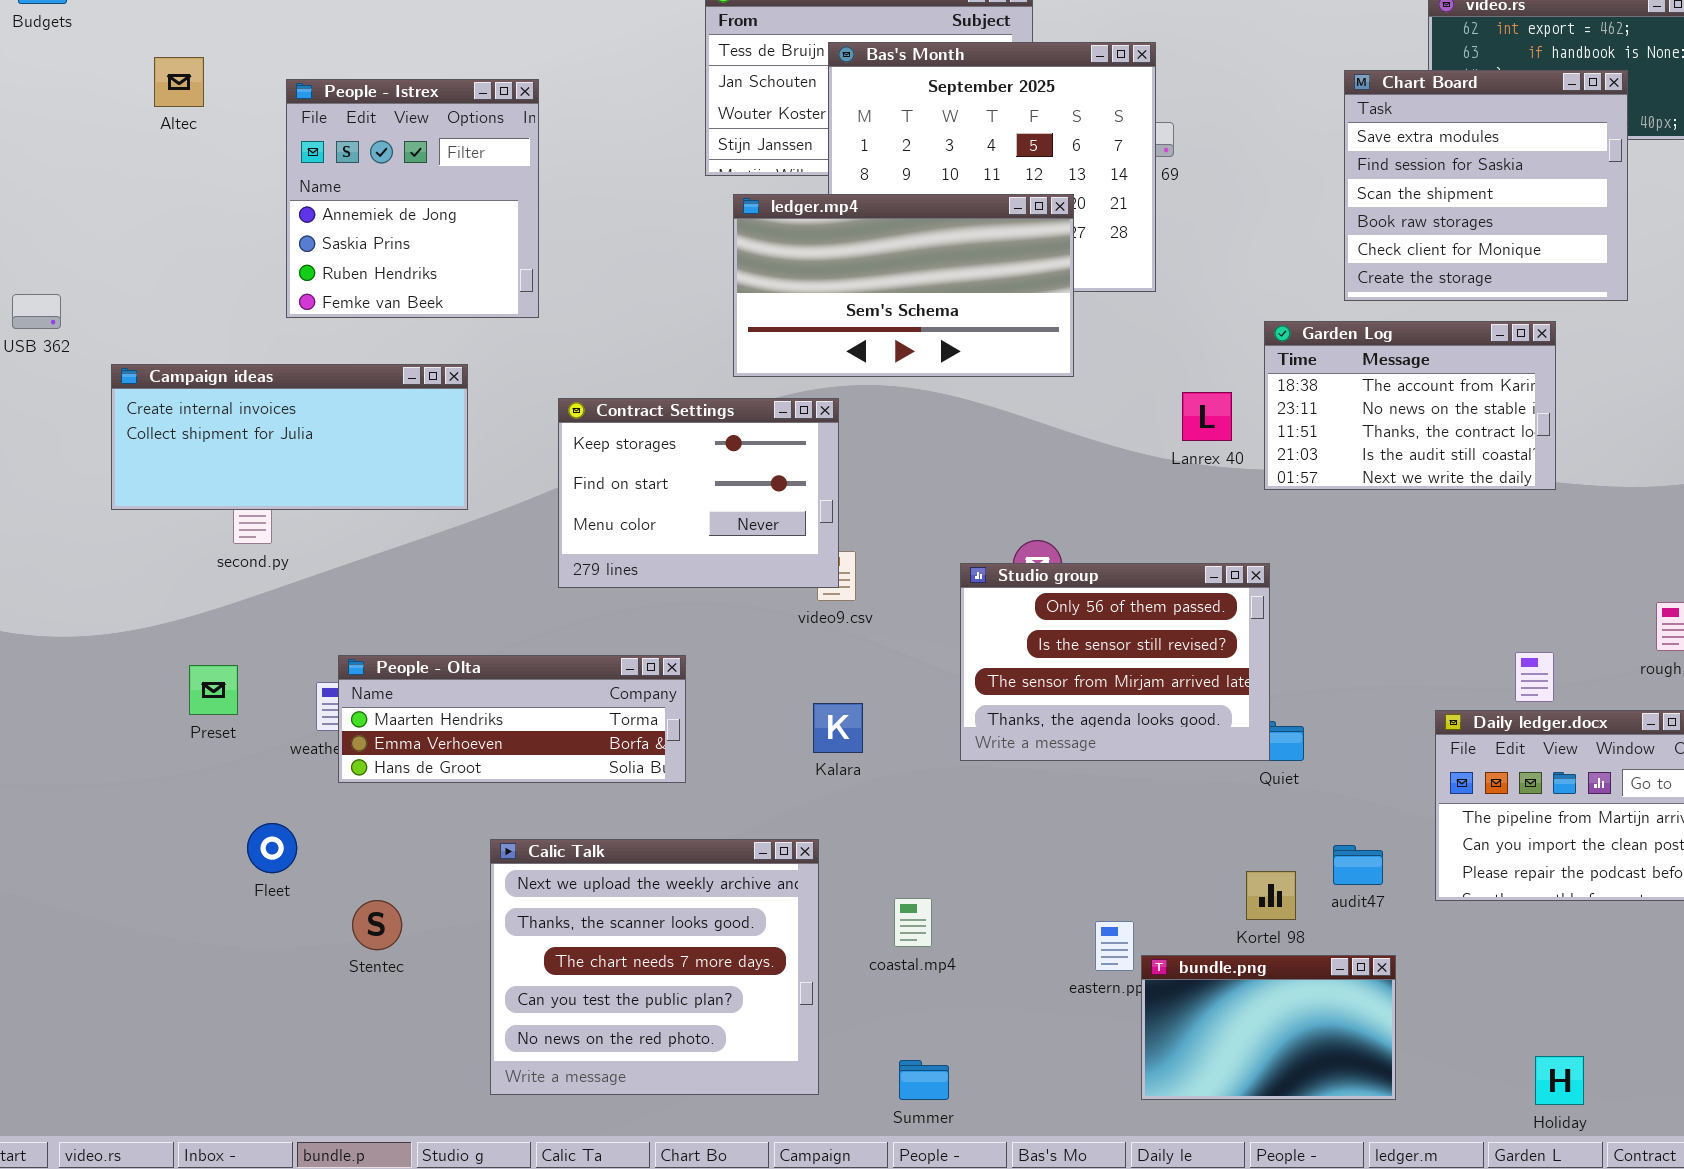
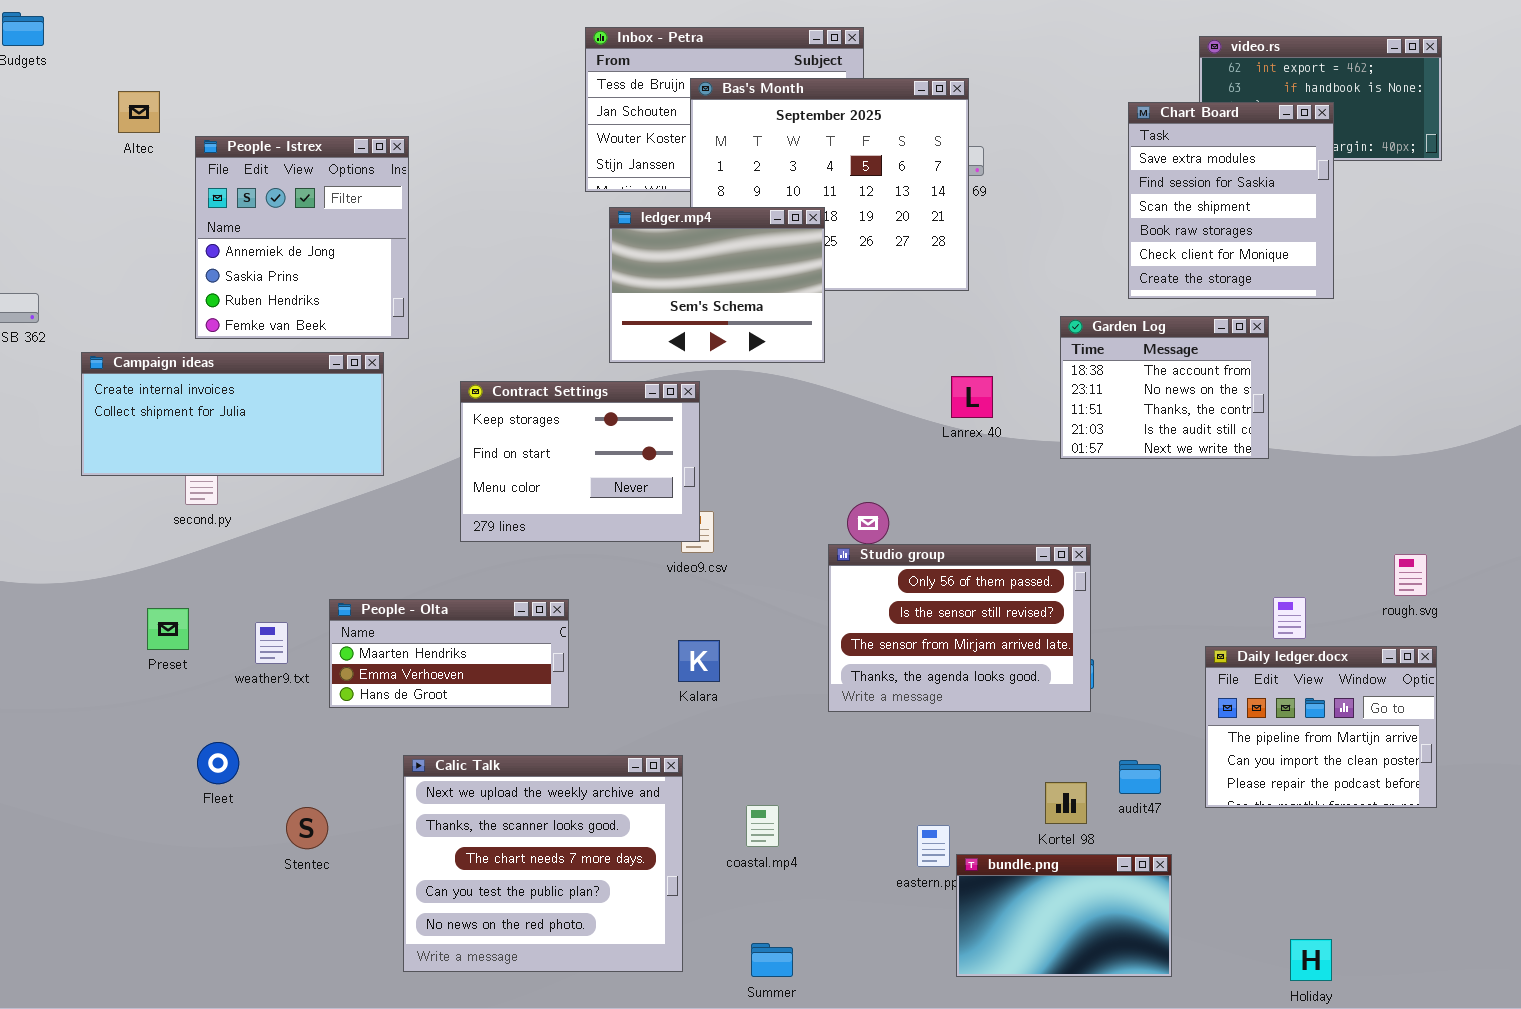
Chart Board: [1344,70,1628,301] -> [1128,102,1334,299], resized
People - Istrex: [286,79,539,318] -> [195,136,409,339], moved
ledger.mp4: [733,194,1074,377] -> [609,207,825,363], resized
Garden Log: [1264,321,1556,490] -> [1060,316,1269,459], resized
Lanrex 40: [1182,392,1232,441] -> [951,376,993,418], moved
Studio group: [960,563,1270,761] -> [828,544,1091,712], moved
People - Olta: [338,655,686,783] -> [329,599,569,708], resized

